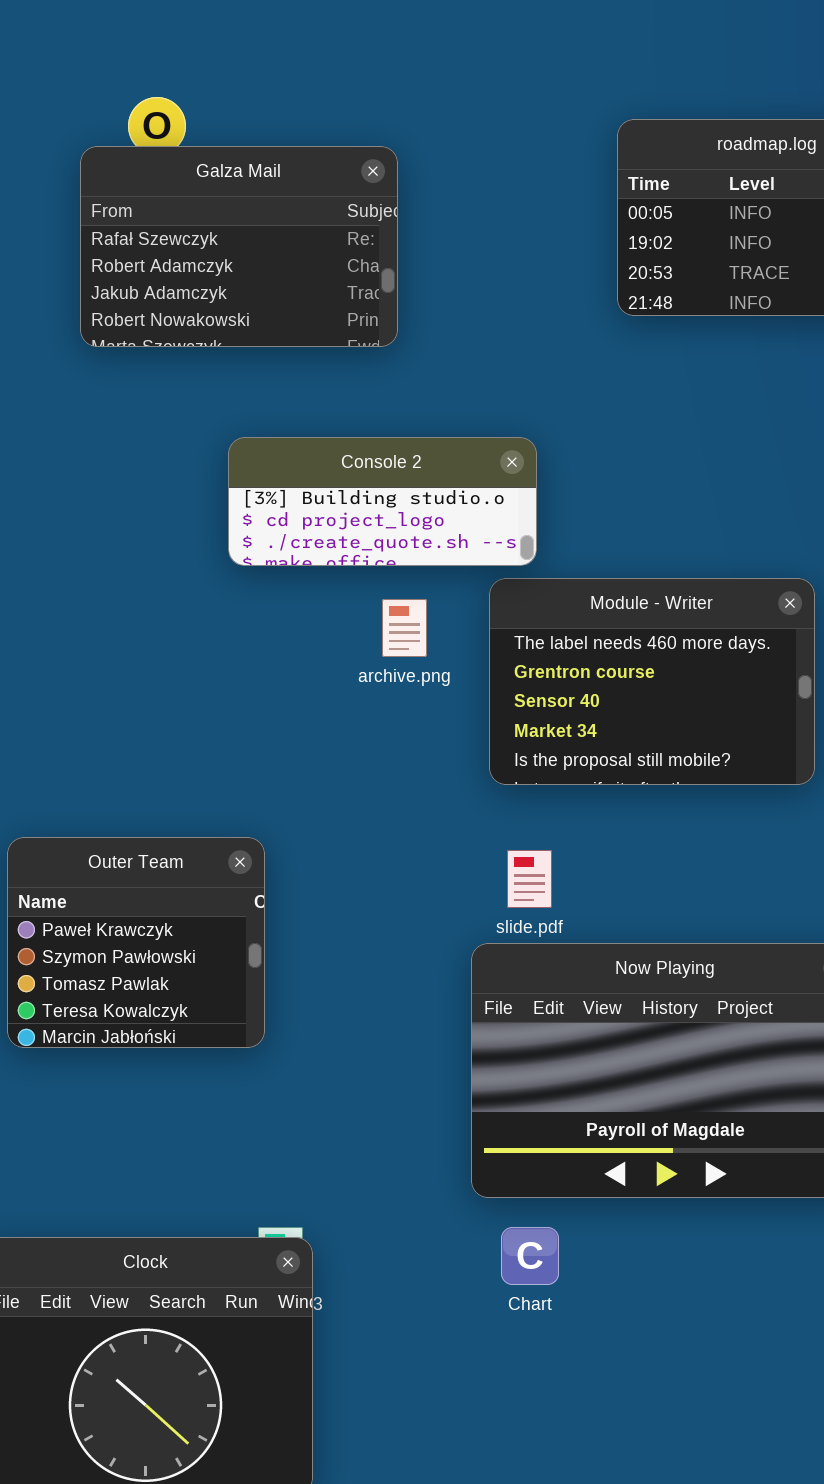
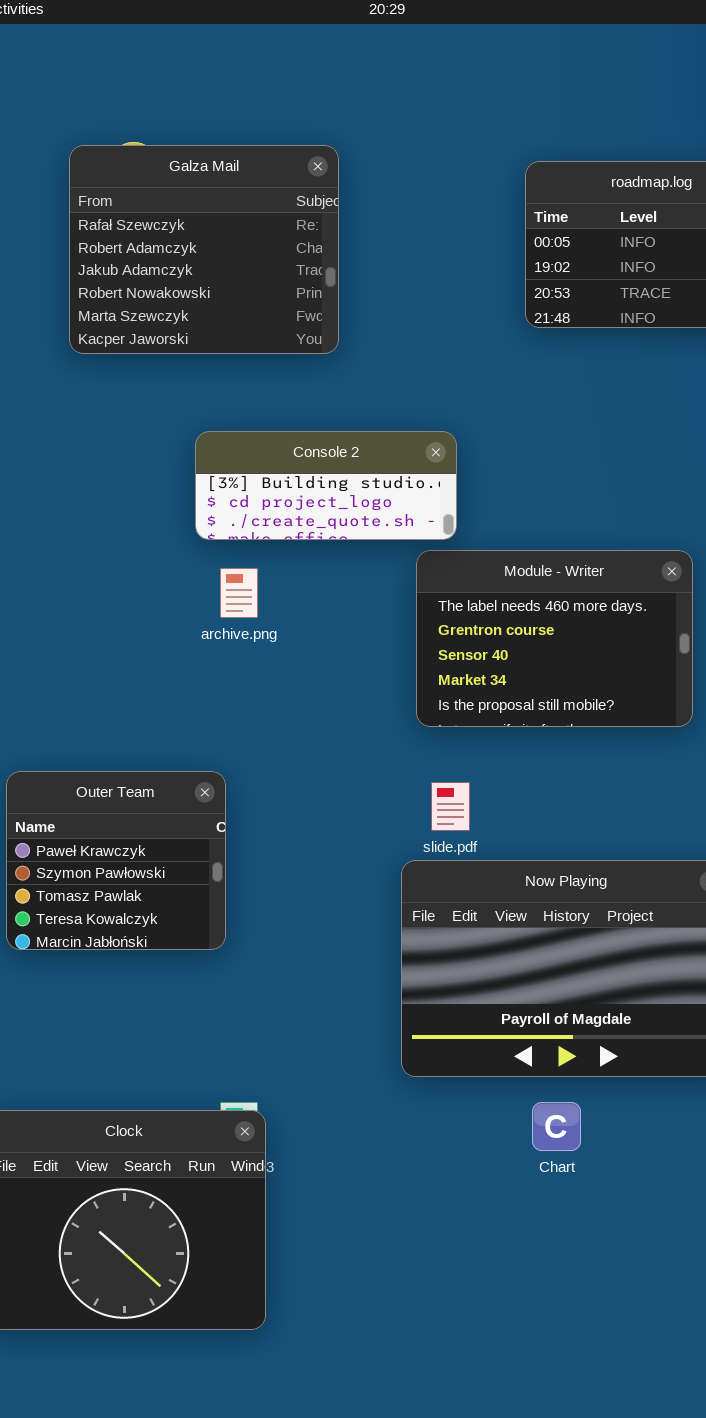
Galza Mail: [80,146,398,347] -> [69,145,339,354], resized
archive.png: [382,599,427,657] -> [220,568,258,618], moved
Chart: [501,1227,559,1285] -> [532,1102,581,1151], moved

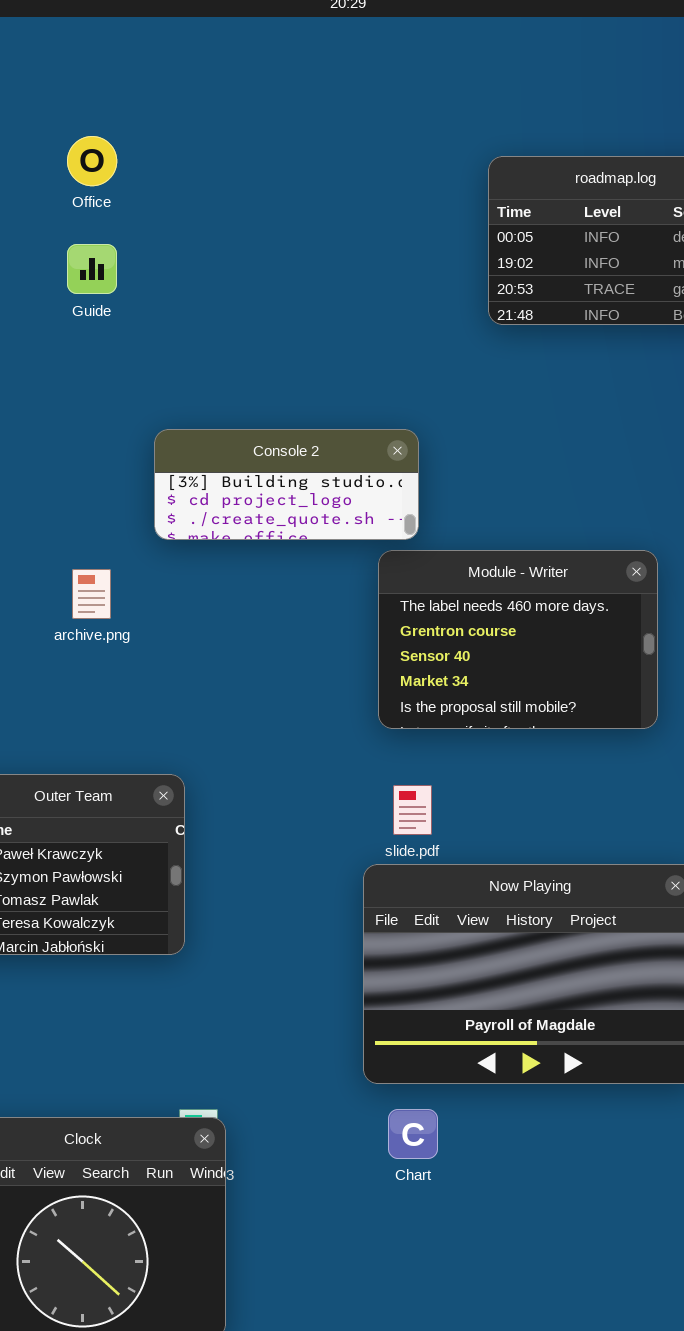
Galza Mail: [69,145,339,354] -> none, closed
archive.png: [220,568,258,618] -> [72,569,111,619], moved
Chart: [532,1102,581,1151] -> [388,1109,438,1159], moved

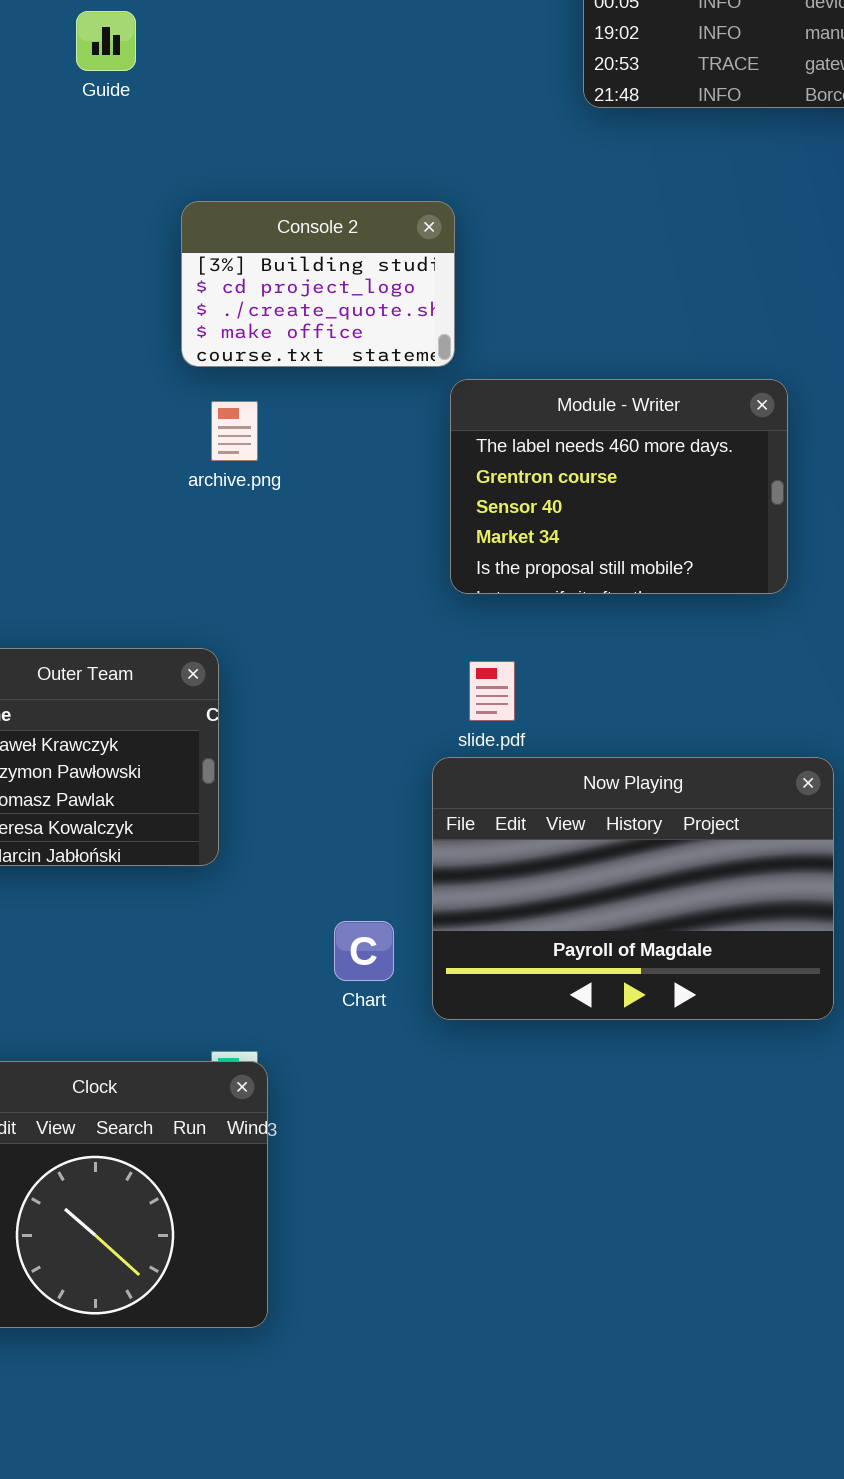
Console 2: [154,429,419,540] -> [181,201,455,367], resized
archive.png: [72,569,111,619] -> [211,401,258,461], moved
Chart: [388,1109,438,1159] -> [334,921,394,981], moved

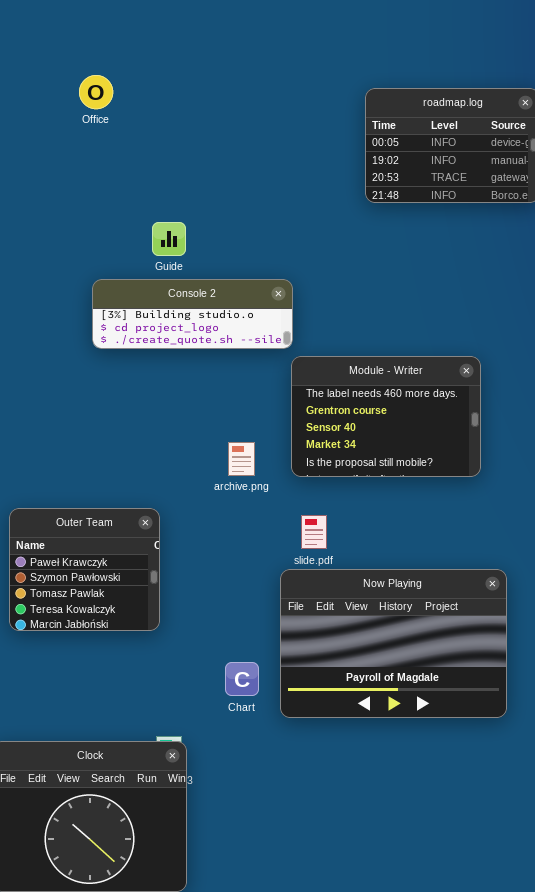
Guide: [76,11,136,71] -> [152,222,186,256], moved
Console 2: [181,201,455,367] -> [92,279,293,349], resized
archive.png: [211,401,258,461] -> [228,442,255,476], moved

